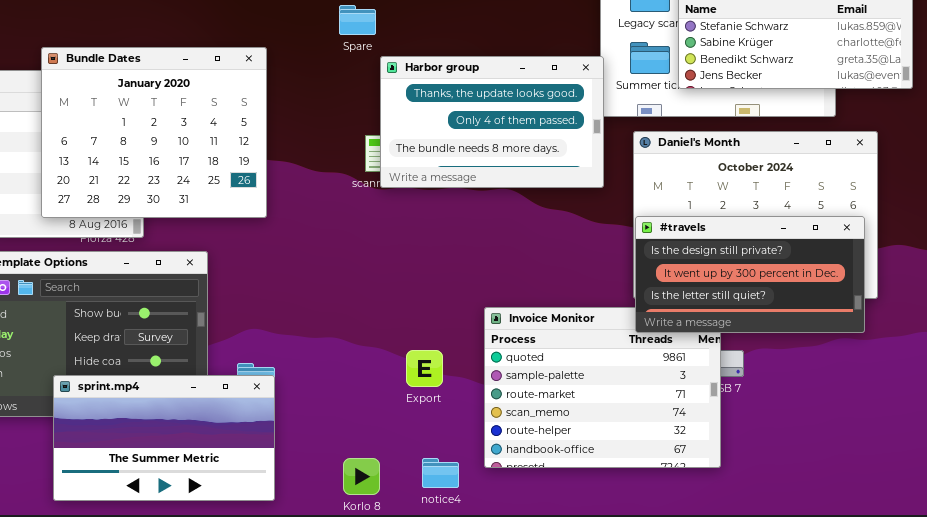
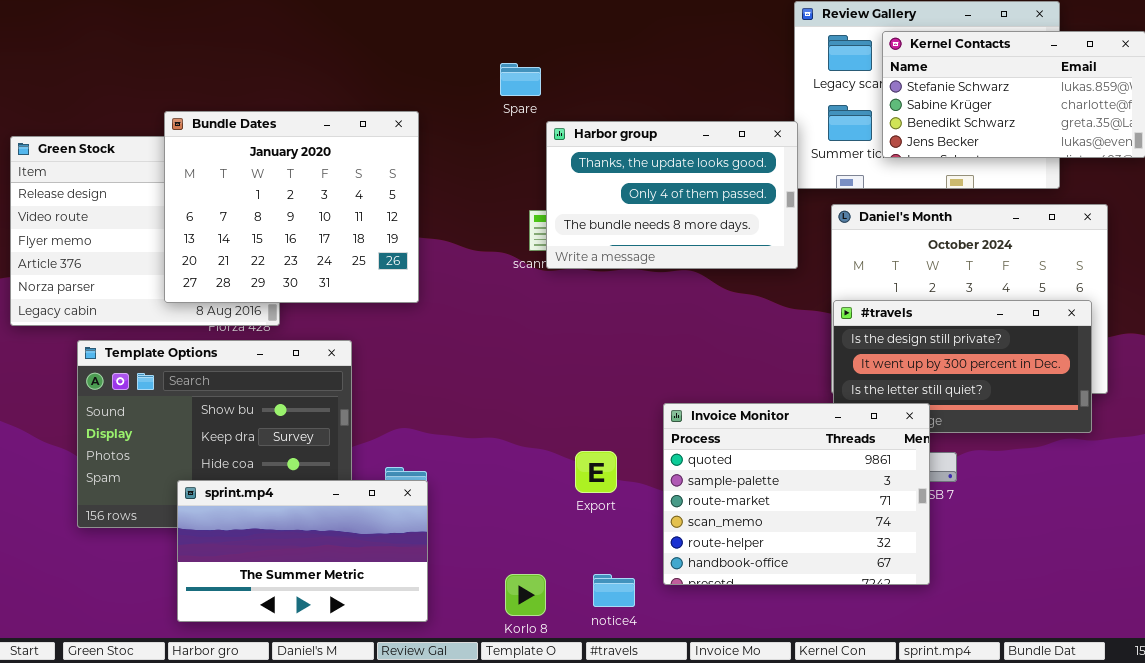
Invoice Monitor: [484,307,721,468] -> [663,403,930,585], raised

